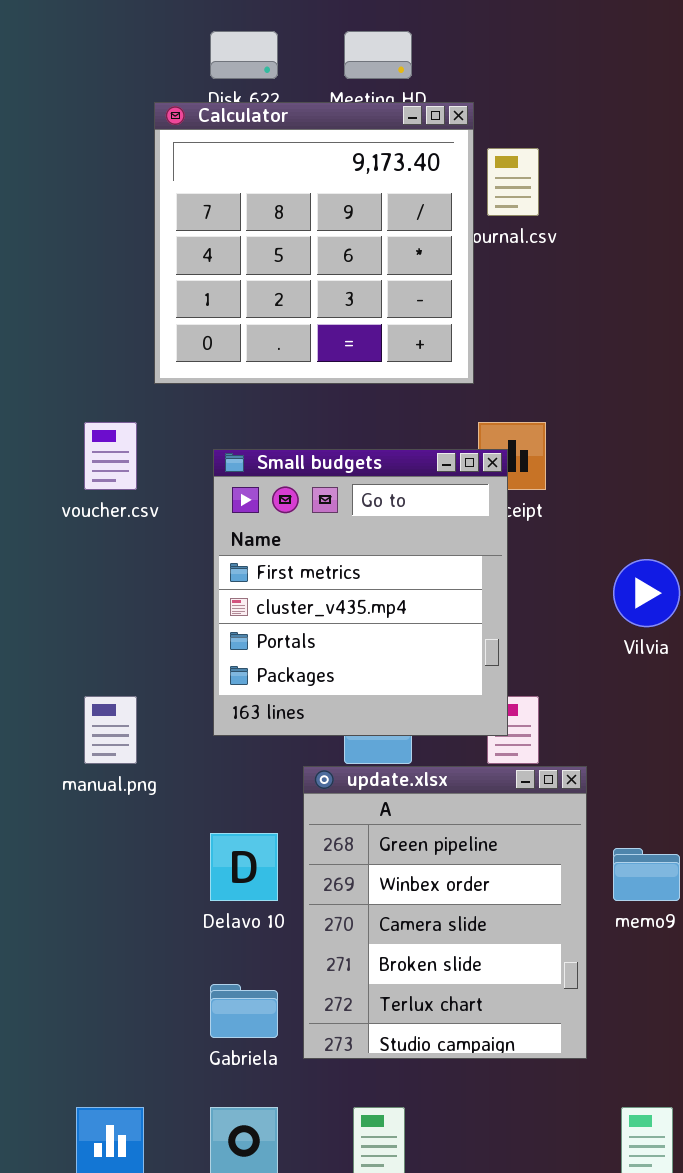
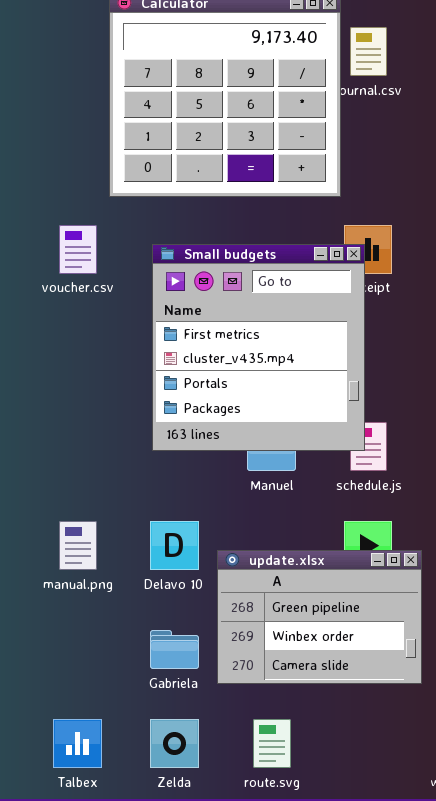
manual.png: [84,696,137,764] -> [59,521,97,570], moved
update.xlsx: [303,766,587,1059] -> [217,550,422,684], resized

